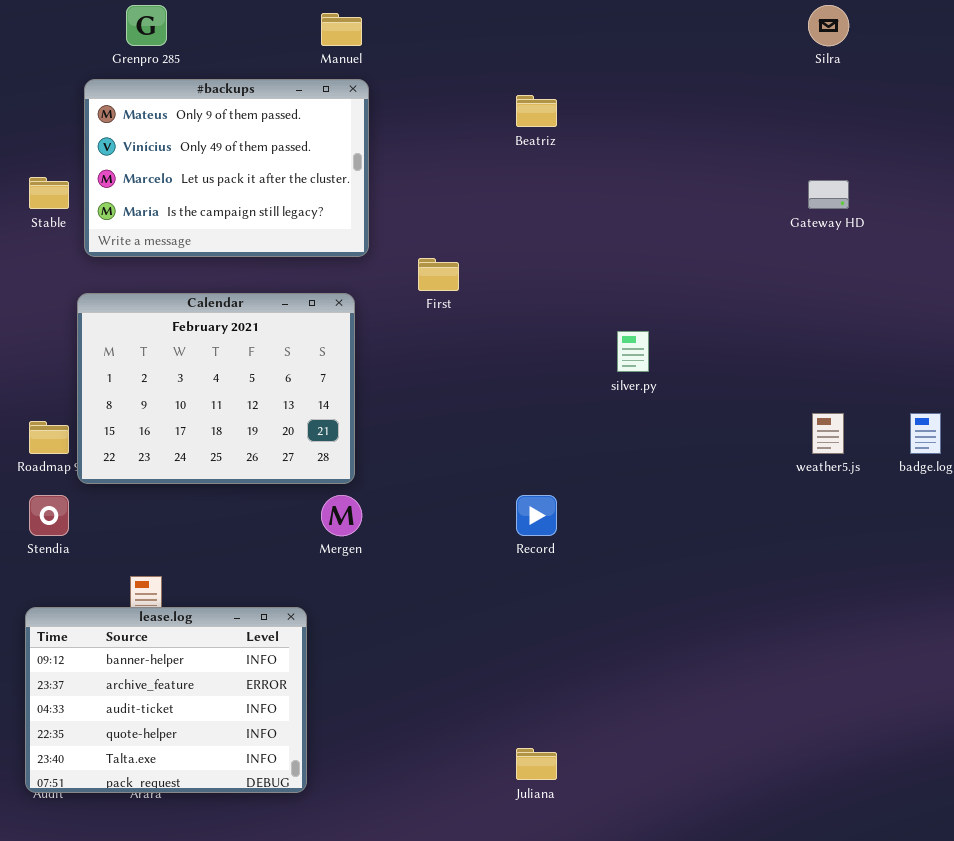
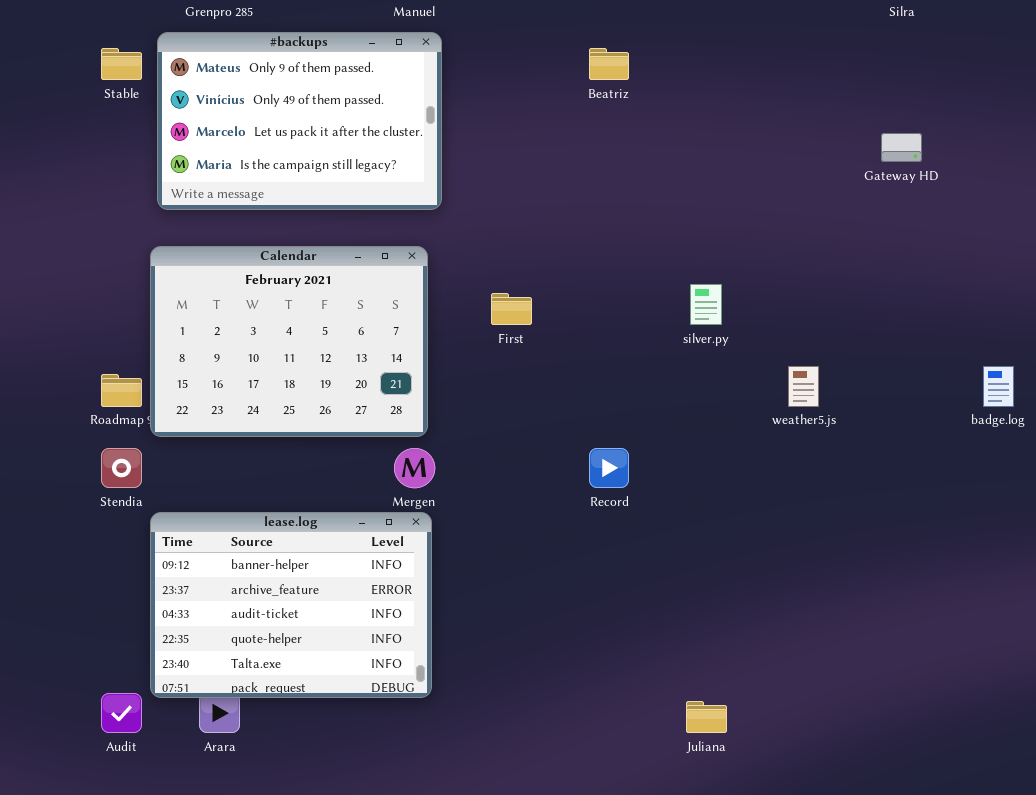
Stable: [29,177,69,209] -> [101,48,142,80], moved
First: [418,258,459,291] -> [491,293,532,325], moved
weather5.js: [812,413,844,454] -> [788,366,819,407], moved
lease.log: [25,607,307,793] -> [150,512,432,698], moved
Juliana: [516,748,557,780] -> [686,701,727,733], moved

